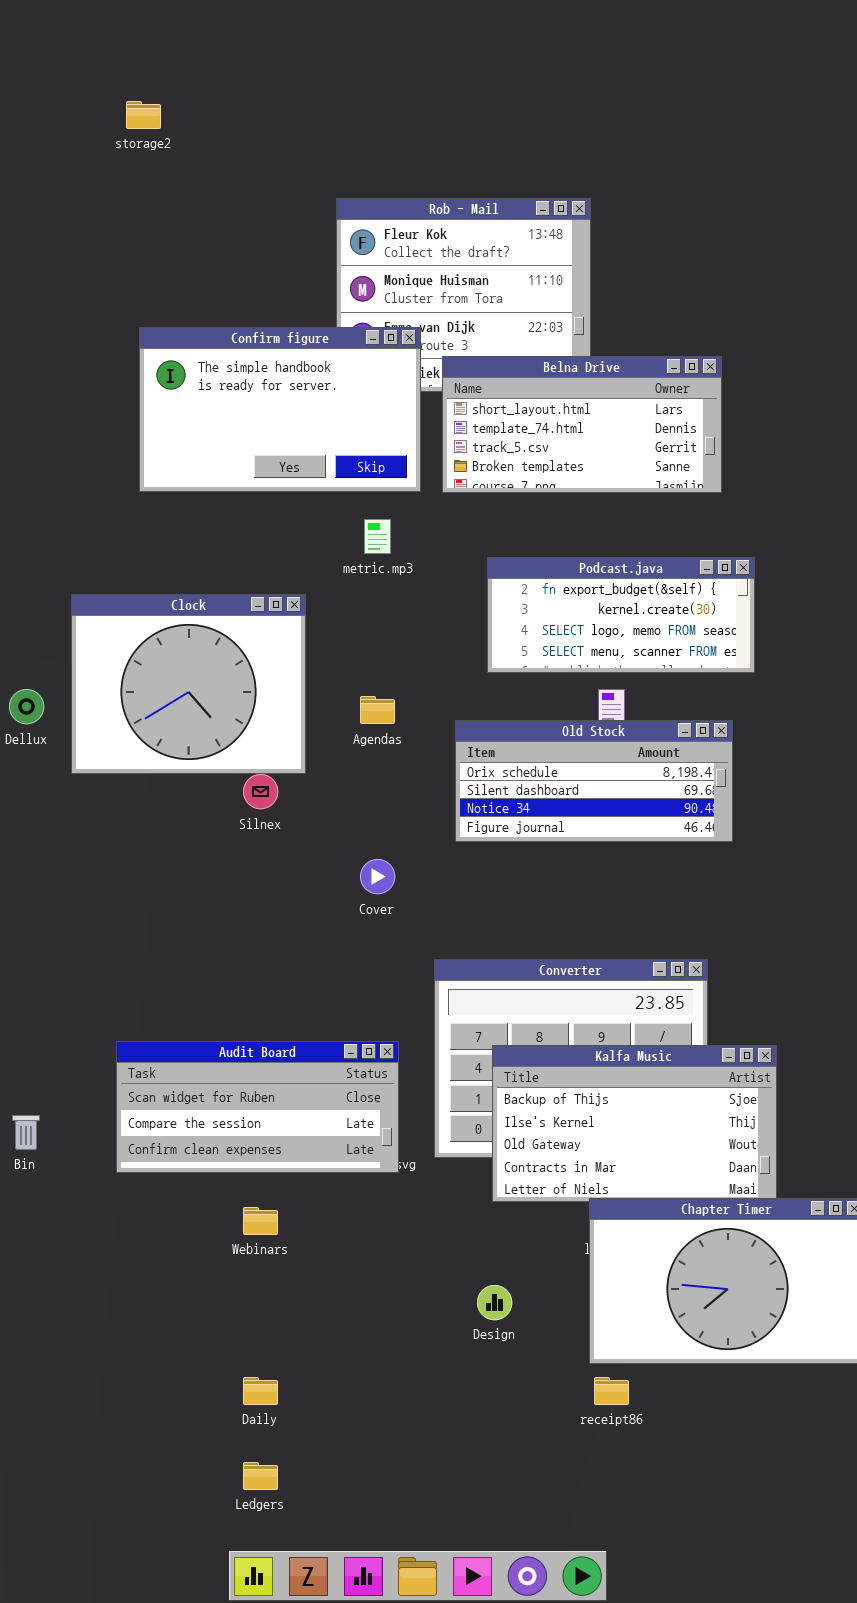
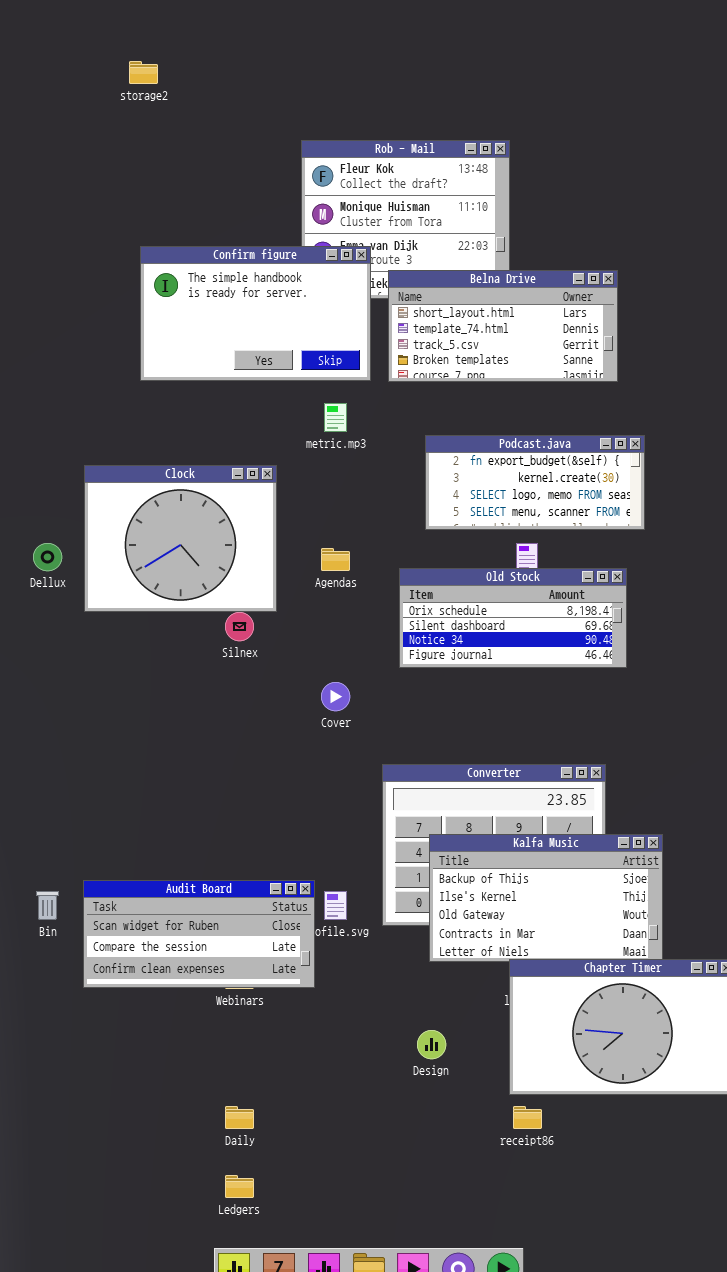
Audit Board: [116,1041,399,1173] -> [83,880,315,988], moved

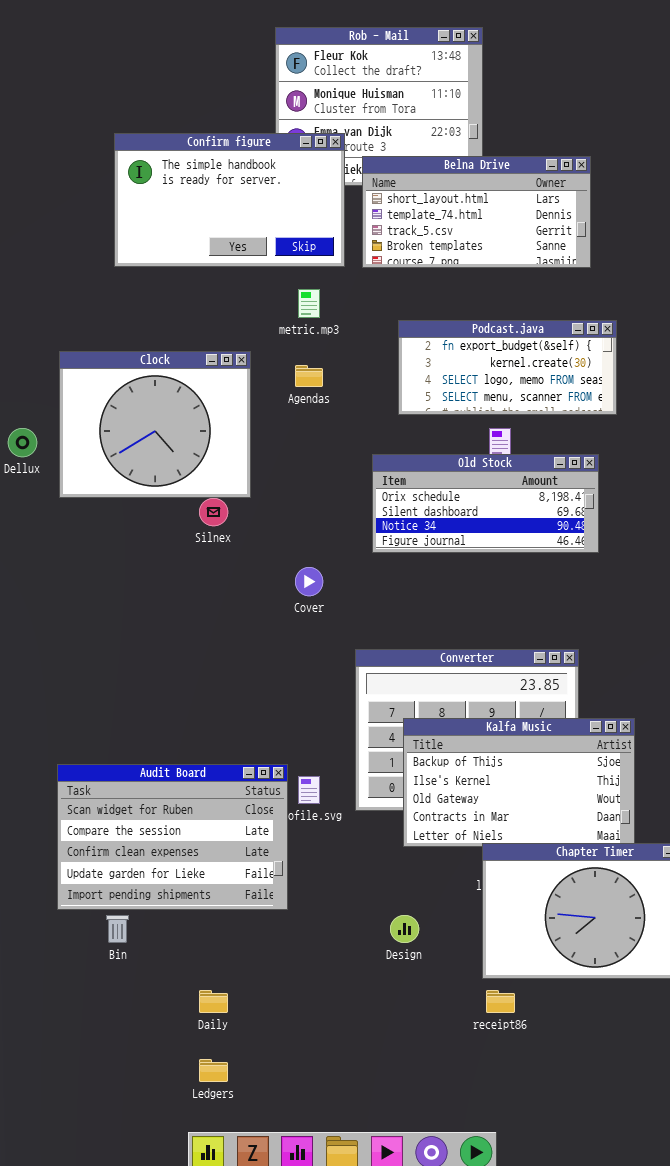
Agendas: [321,548,350,571] -> [295,365,323,387], moved
Audit Board: [83,880,315,988] -> [57,764,288,910], resized
Bin: [36,891,59,920] -> [106,915,129,943], moved

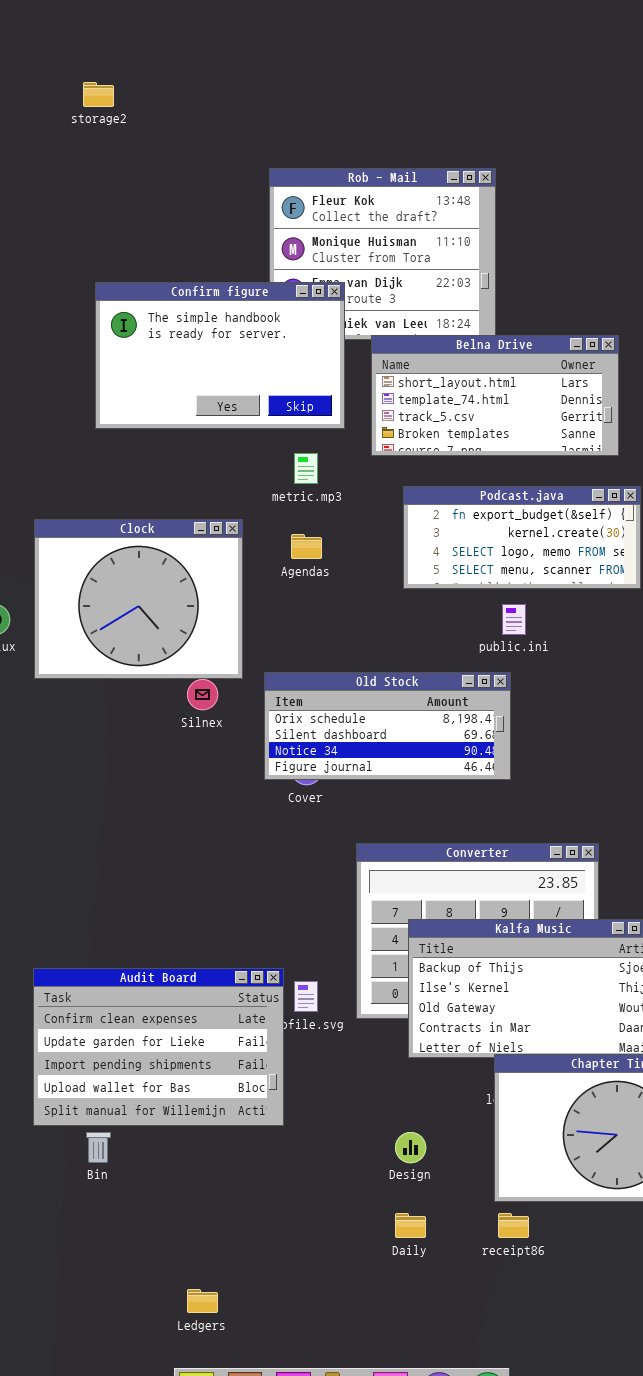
Belna Drive: [362,156,591,268] -> [371,335,619,456], moved
Old Stock: [372,454,599,553] -> [264,672,511,780], moved
Audit Board: [57,764,288,910] -> [33,968,284,1126], scrolled down 2 rows
Daily: [199,990,228,1013] -> [395,1213,426,1238], moved

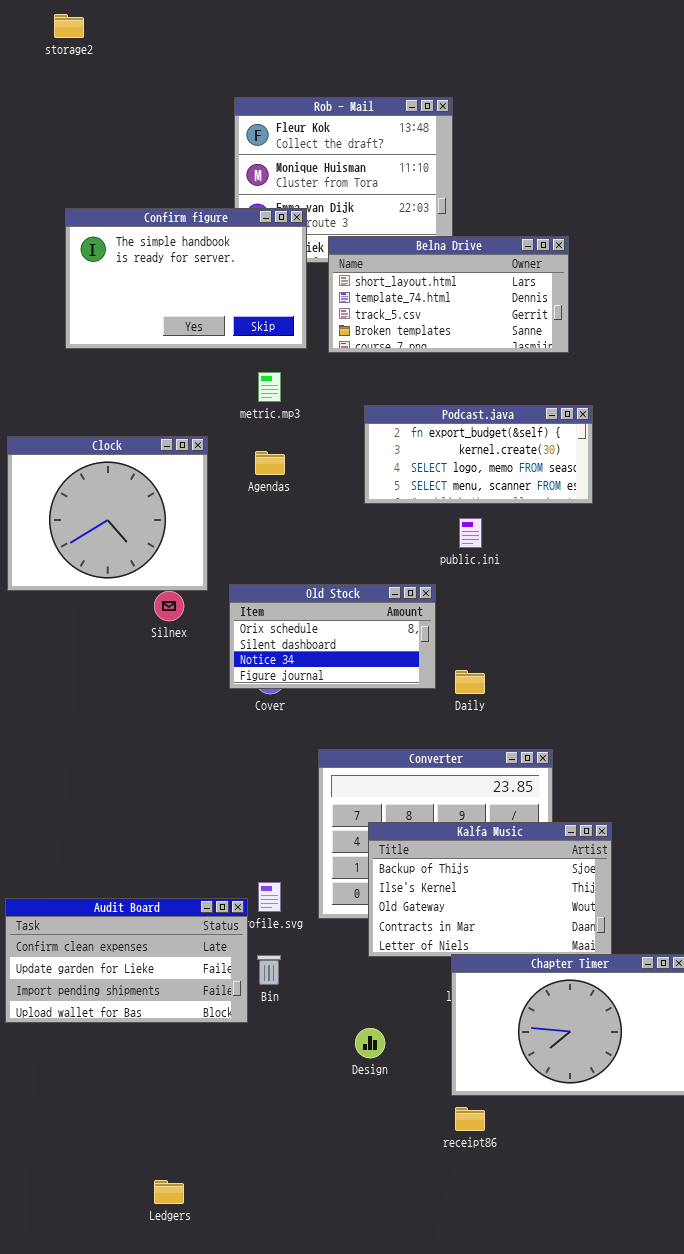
Belna Drive: [371,335,619,456] -> [328,236,569,353], moved
Old Stock: [264,672,511,780] -> [229,584,436,689], resized
Audit Board: [33,968,284,1126] -> [5,898,248,1023], resized
Bin: [86,1132,111,1163] -> [257,955,281,985], moved
Daily: [395,1213,426,1238] -> [455,670,485,694], moved

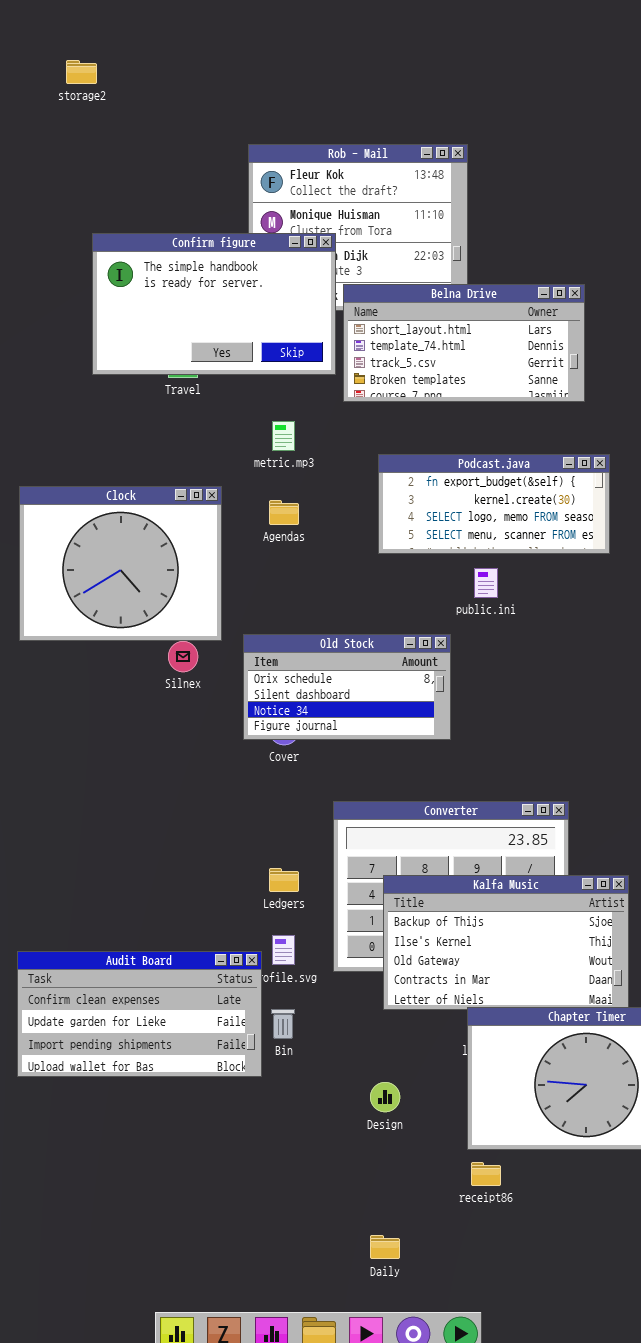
Confirm figure: [65,208,307,349] -> [92,233,336,375], moved
Daily: [455,670,485,694] -> [370,1235,400,1259], moved
Ledgers: [154,1180,184,1204] -> [269,868,299,892], moved

